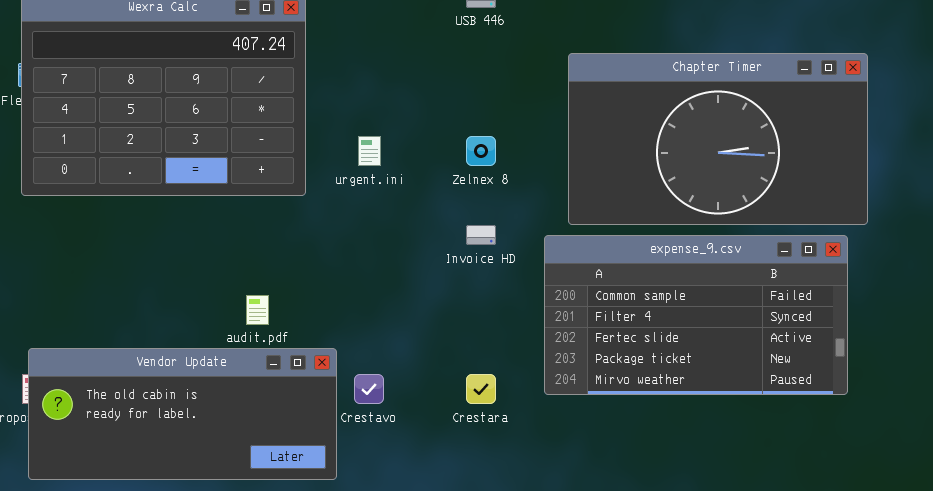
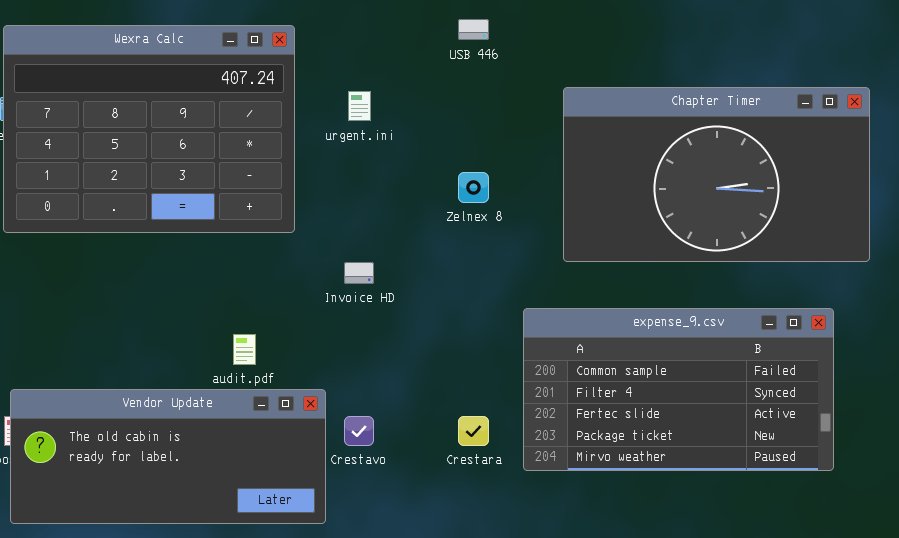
urgent.ini: [358,136,381,166] -> [348,91,371,121], moved
Invoice HD: [466,225,496,245] -> [344,262,374,284], moved
expense_9.csv: [544,235,848,395] -> [523,308,834,471], moved

